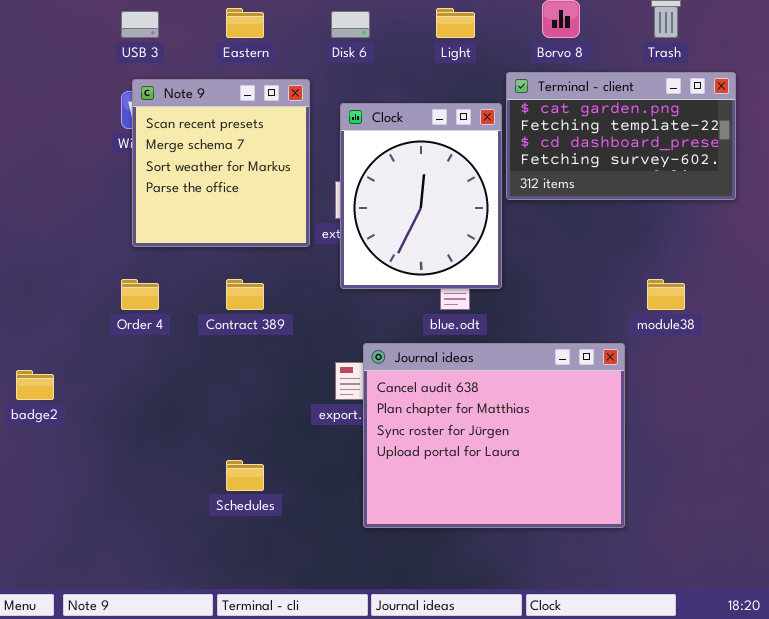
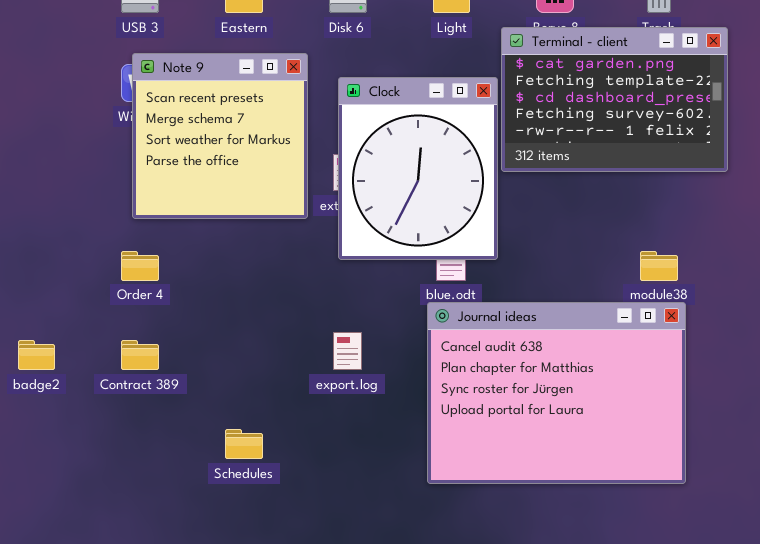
Terminal - client: [506,72,736,200] -> [501,27,728,172], resized
Contract 389: [226,279,264,310] -> [121,340,159,370], moved
Journal ideas: [363,343,625,528] -> [427,302,686,484], moved

